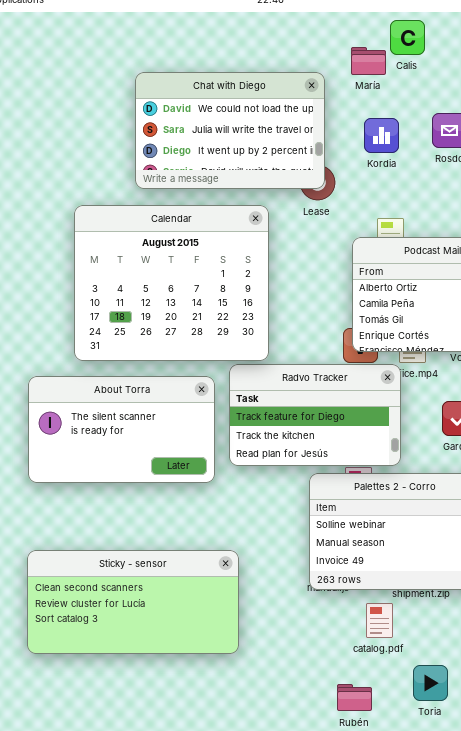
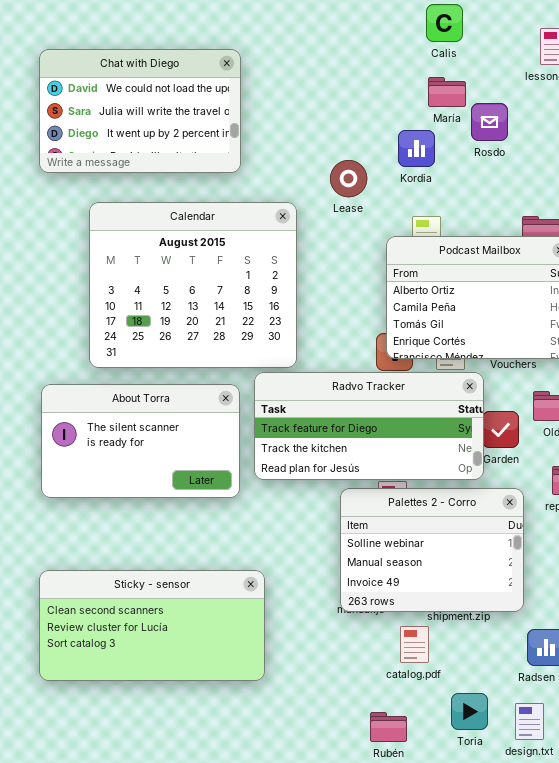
María: [351,47,386,75] -> [428,77,466,107], moved
Chat with Diego: [135,72,325,189] -> [39,49,241,173], moved
Kordia: [364,118,399,153] -> [398,130,435,167], moved
Radvo Tracker: [229,364,401,466] -> [254,372,484,480], resized

